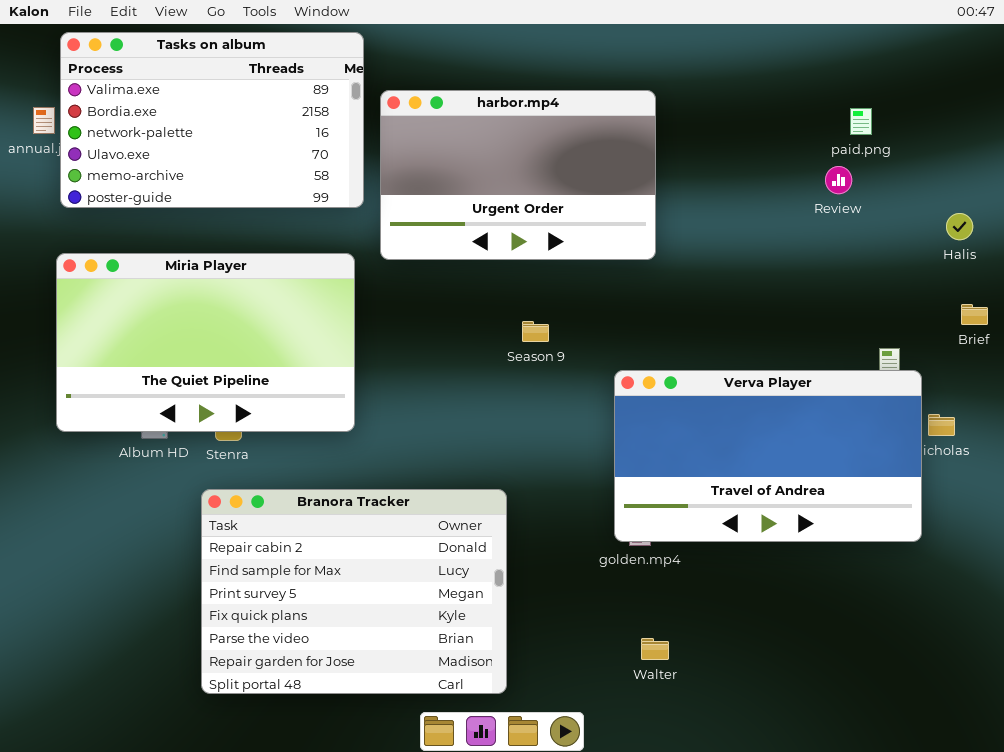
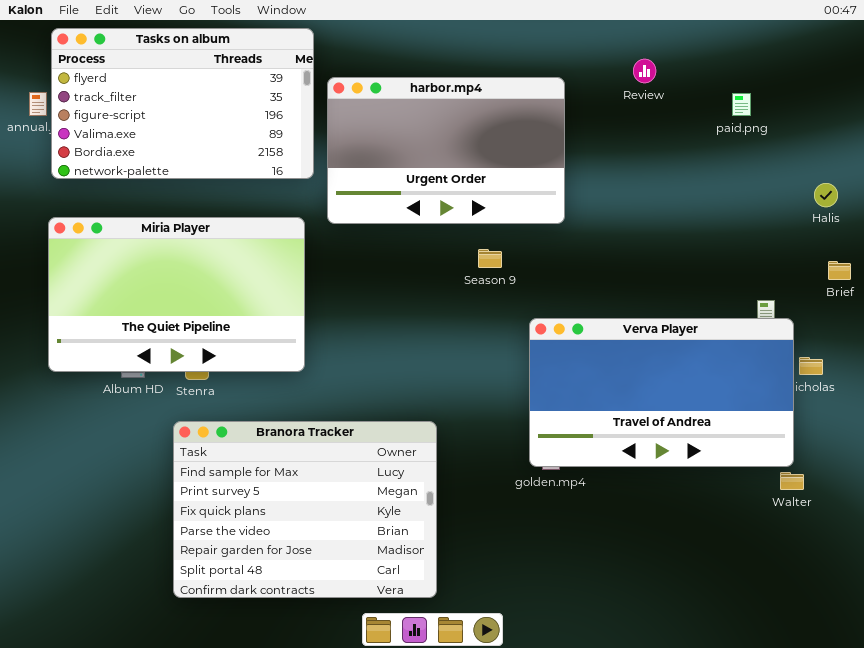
Tasks on album: [60,32,364,208] -> [51,28,314,179], scrolled up 3 rows
Review: [825,166,852,194] -> [633,59,656,83], moved
Season 9: [522,321,549,342] -> [478,249,502,268], moved
Branora Tracker: [201,489,507,694] -> [173,421,437,598], scrolled down 1 row
Walter: [641,638,669,660] -> [780,472,804,490], moved

